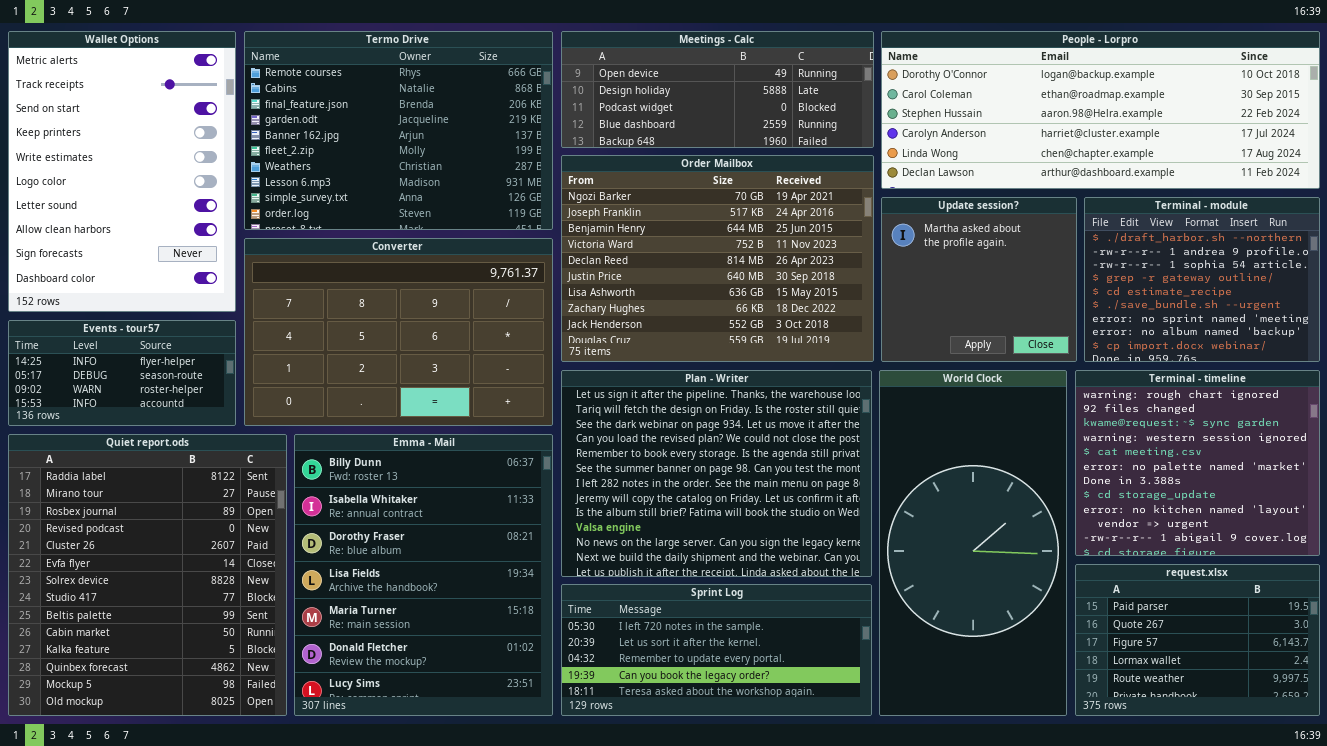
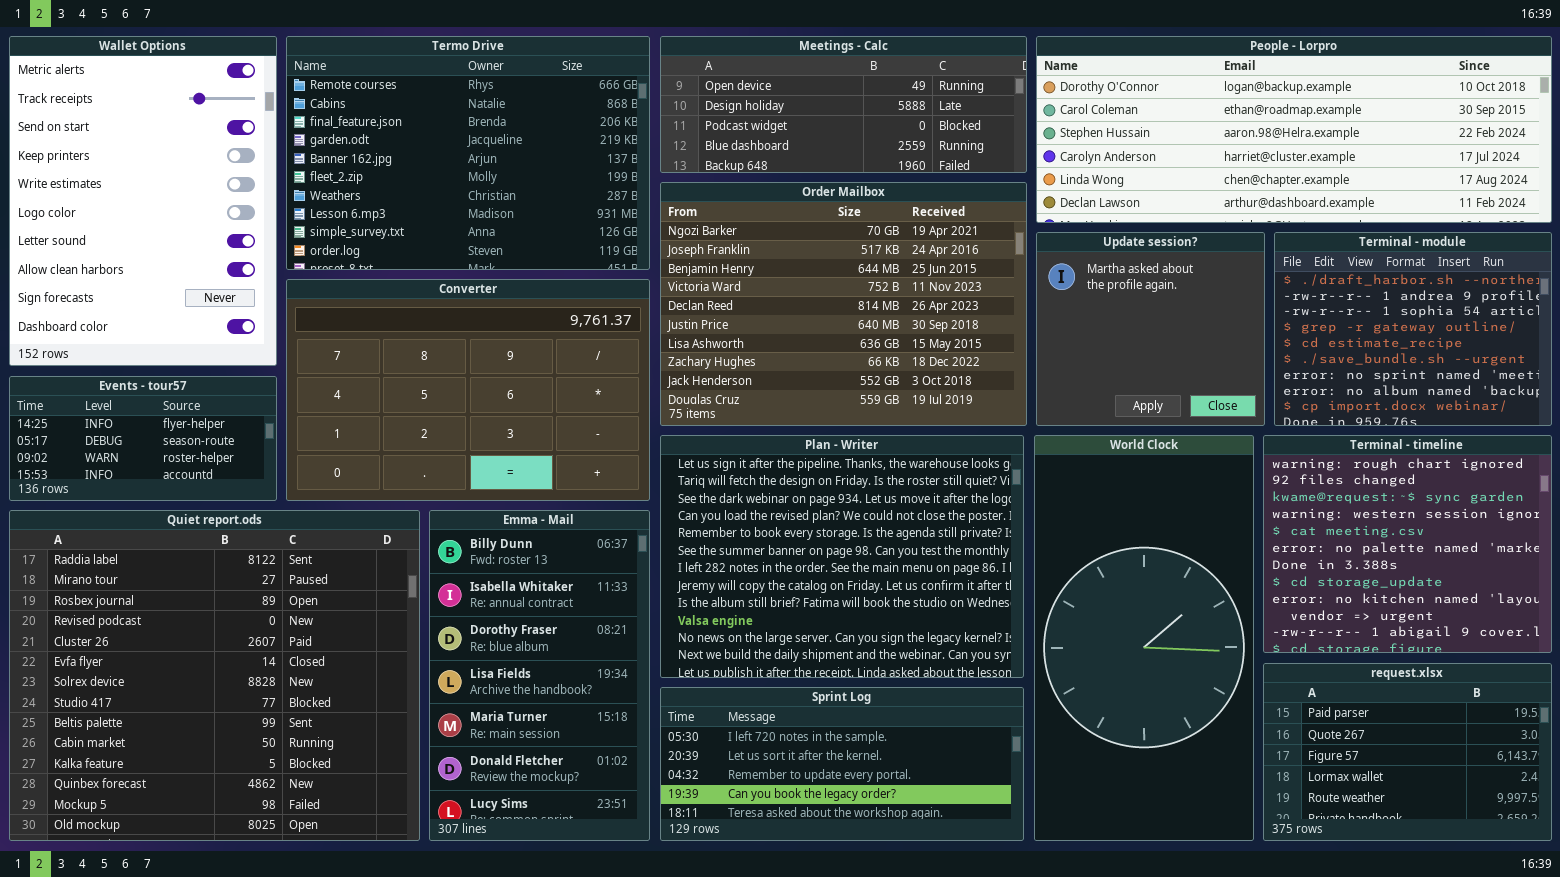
Quiet report.ods: [8,434,287,716] -> [9,510,420,841], resized
Emma - Mail: [294,434,553,716] -> [429,510,650,841], resized

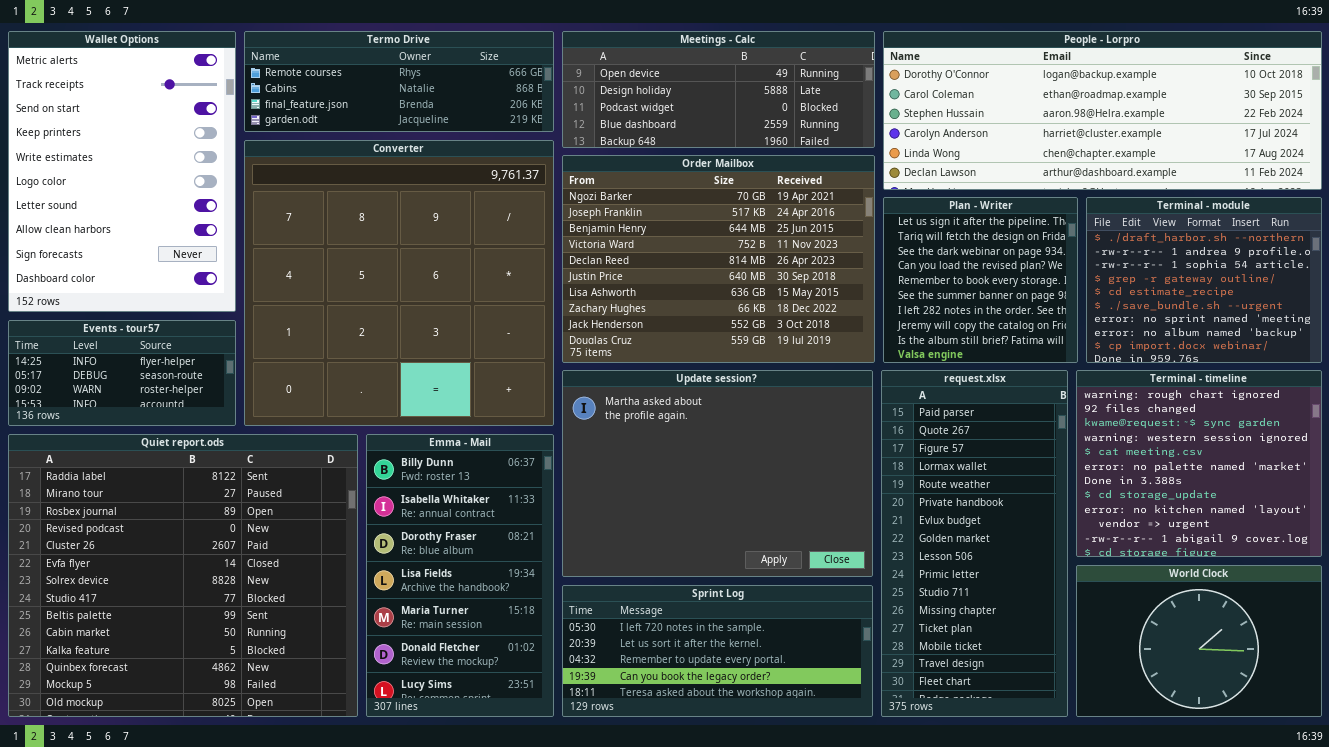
Termo Drive: [286,36,650,270] -> [244,31,554,132], resized
Update session?: [1036,232,1265,426] -> [562,370,873,577], moved, resized
Converter: [286,279,650,501] -> [244,140,554,426], resized
Plan - Writer: [660,435,1024,678] -> [883,197,1078,363], moved, resized
World Clock: [1034,435,1254,841] -> [1076,565,1322,717], moved, resized
request.xlsx: [1263,663,1552,841] -> [881,370,1068,717], moved, resized

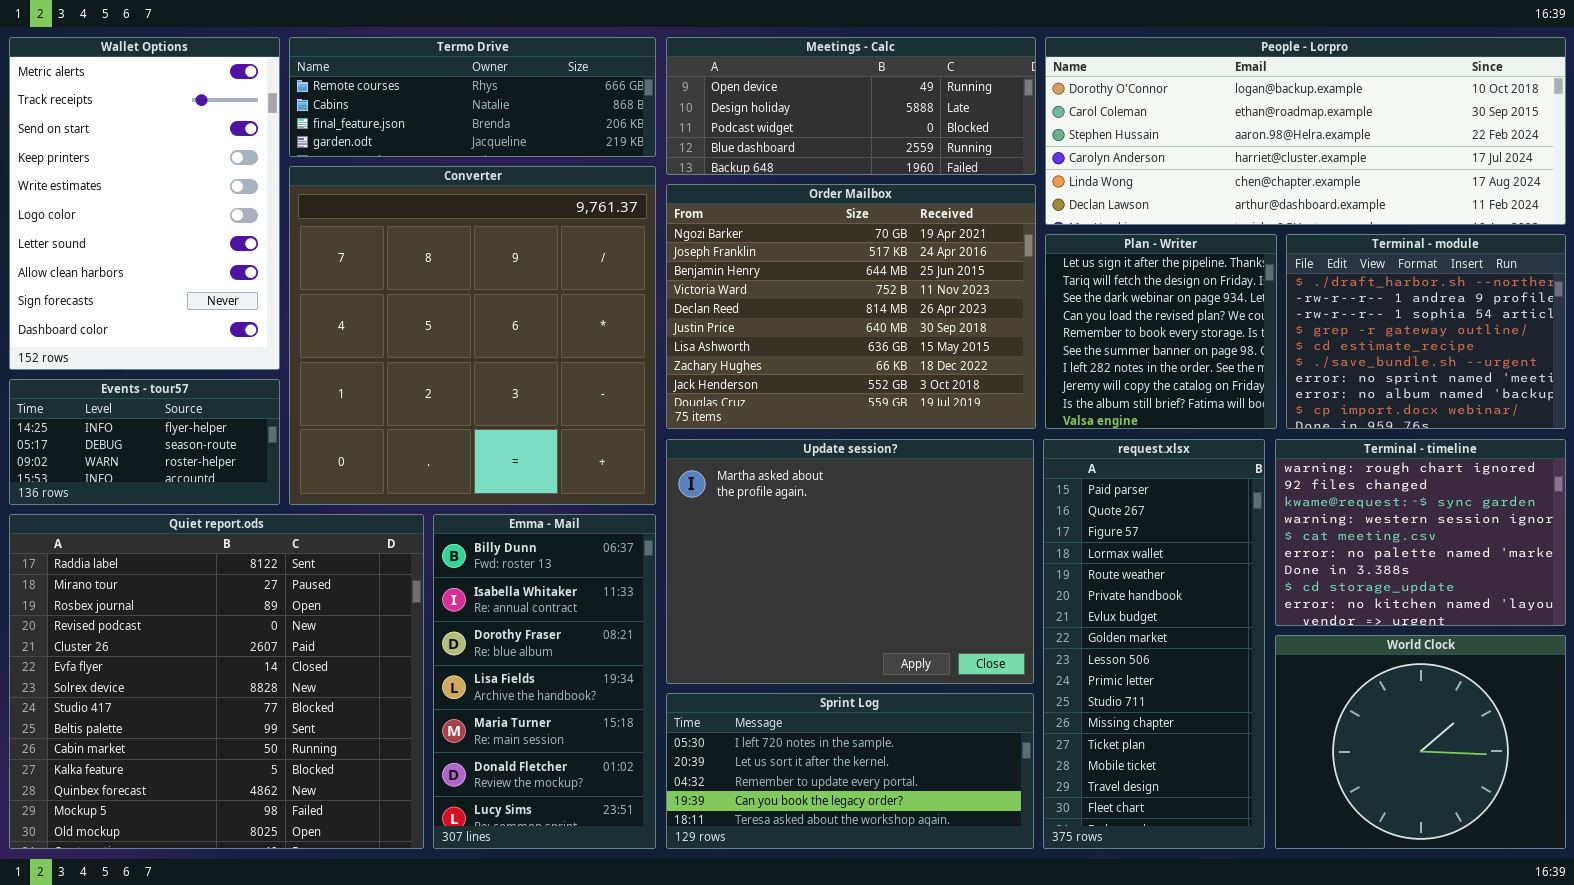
Terminal - timeline: [1076,370,1322,557] -> [1275,439,1566,626], resized
World Clock: [1076,565,1322,717] -> [1275,635,1566,849], resized

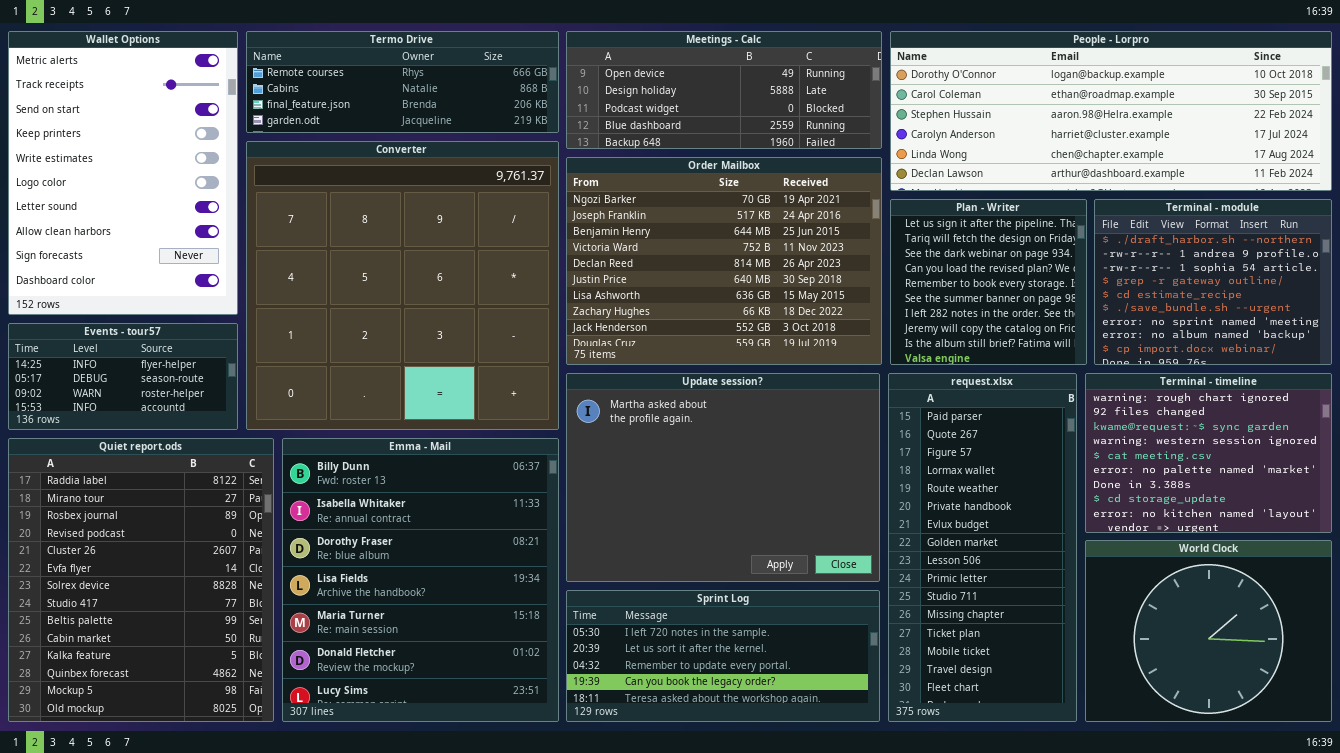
Quiet report.ods: [9,514,424,849] -> [8,438,274,722], resized
Emma - Mail: [433,514,656,849] -> [282,438,559,722], resized

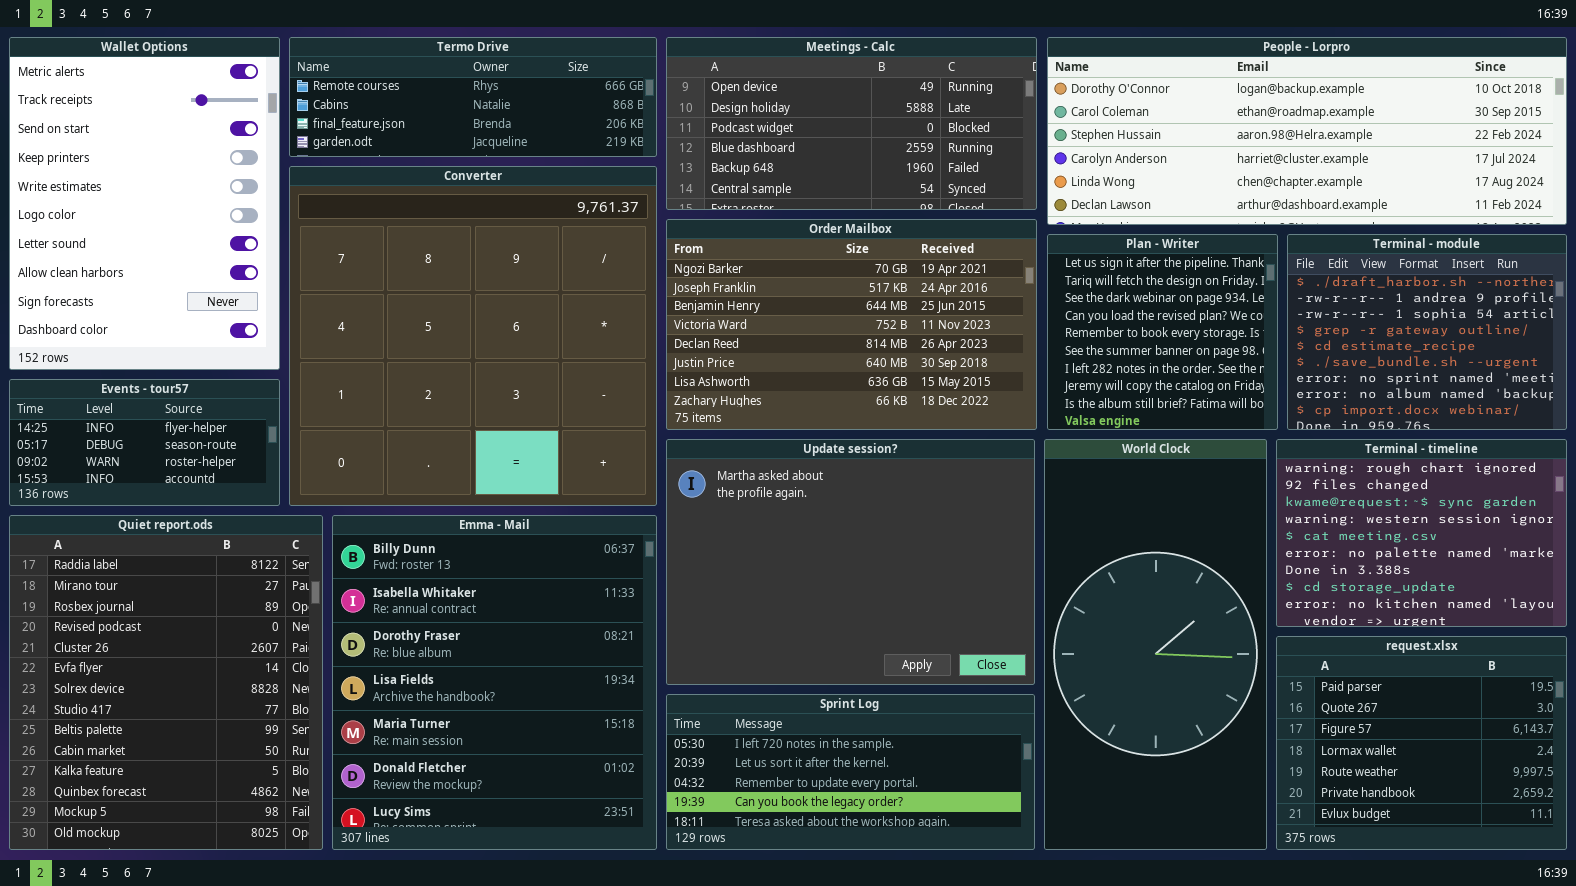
Meetings - Calc: [566,31,882,149] -> [666,37,1037,210], resized
Order Mailbox: [566,157,882,365] -> [666,219,1037,430], resized
request.xlsx: [888,373,1077,722] -> [1276,636,1567,850], moved, resized
World Clock: [1085,540,1332,722] -> [1044,439,1267,850], moved, resized

